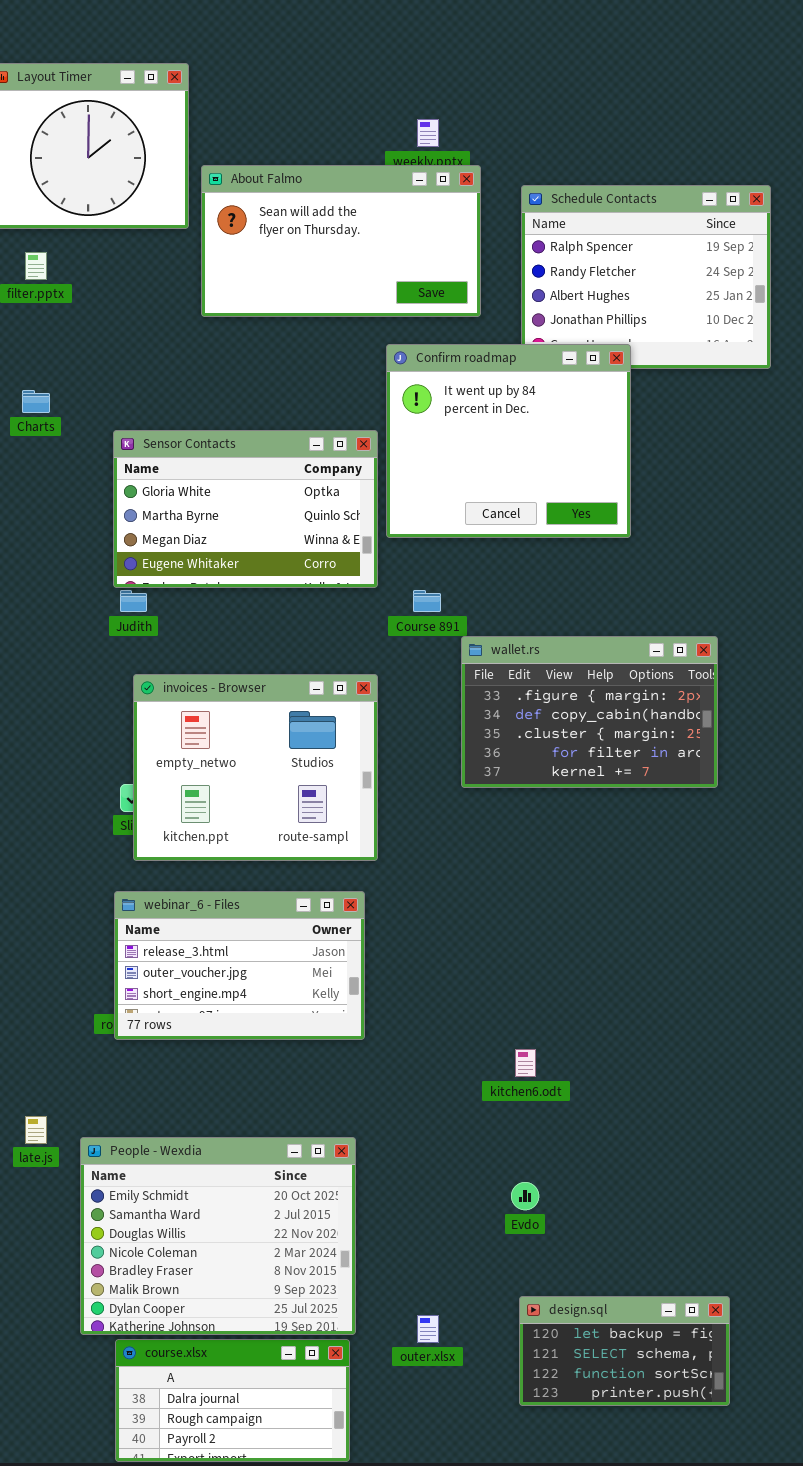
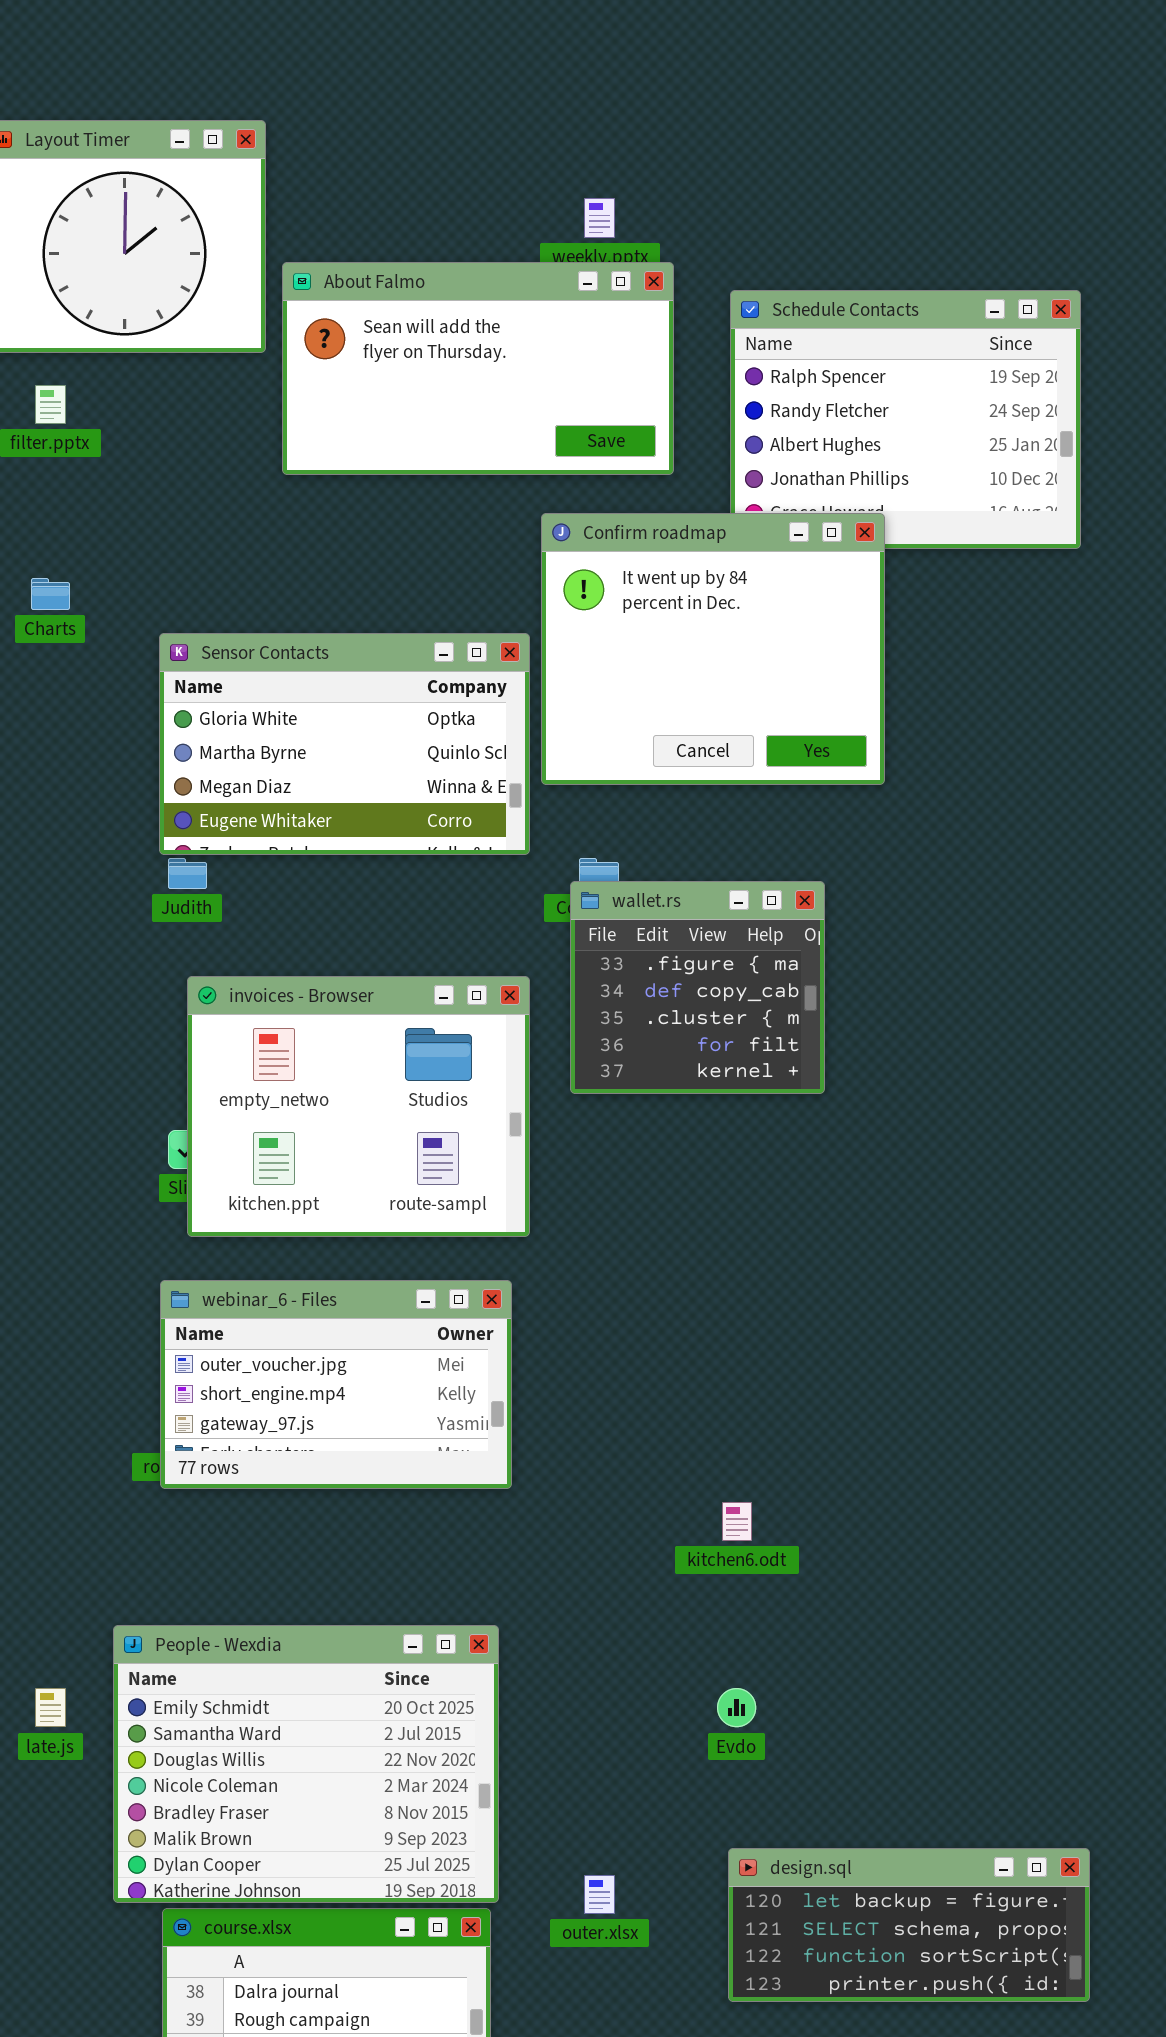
wallet.rs: [461,636,718,788] -> [570,881,825,1094], moved, resized
webinar_6 - Files: [114,891,365,1040] -> [160,1280,512,1489], scrolled down 1 row
late.js: [25,1116,47,1144] -> [35,1688,66,1727], moved
design.sql: [519,1296,730,1406] -> [728,1848,1090,2002], resized

